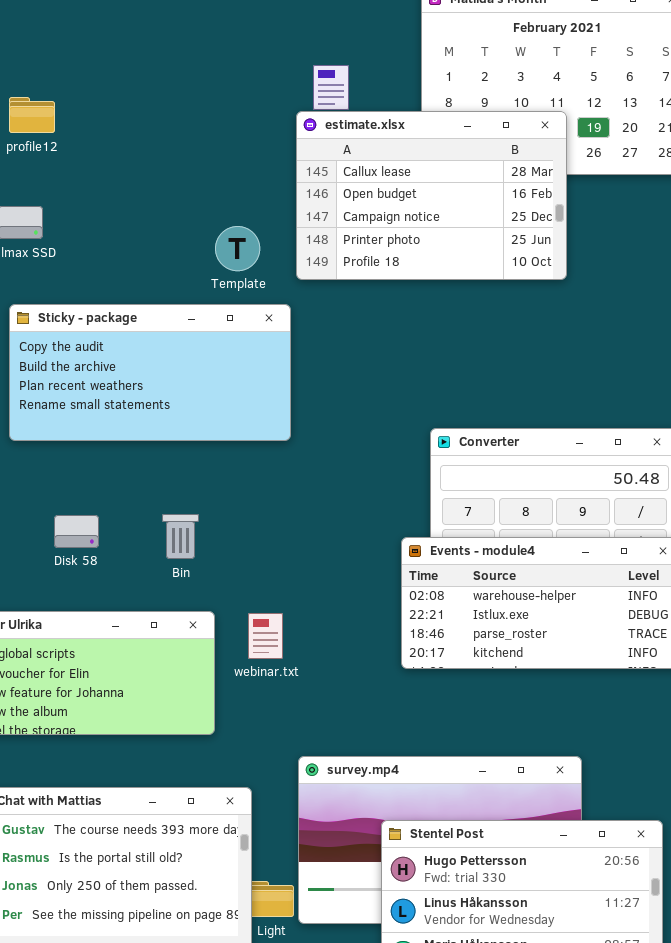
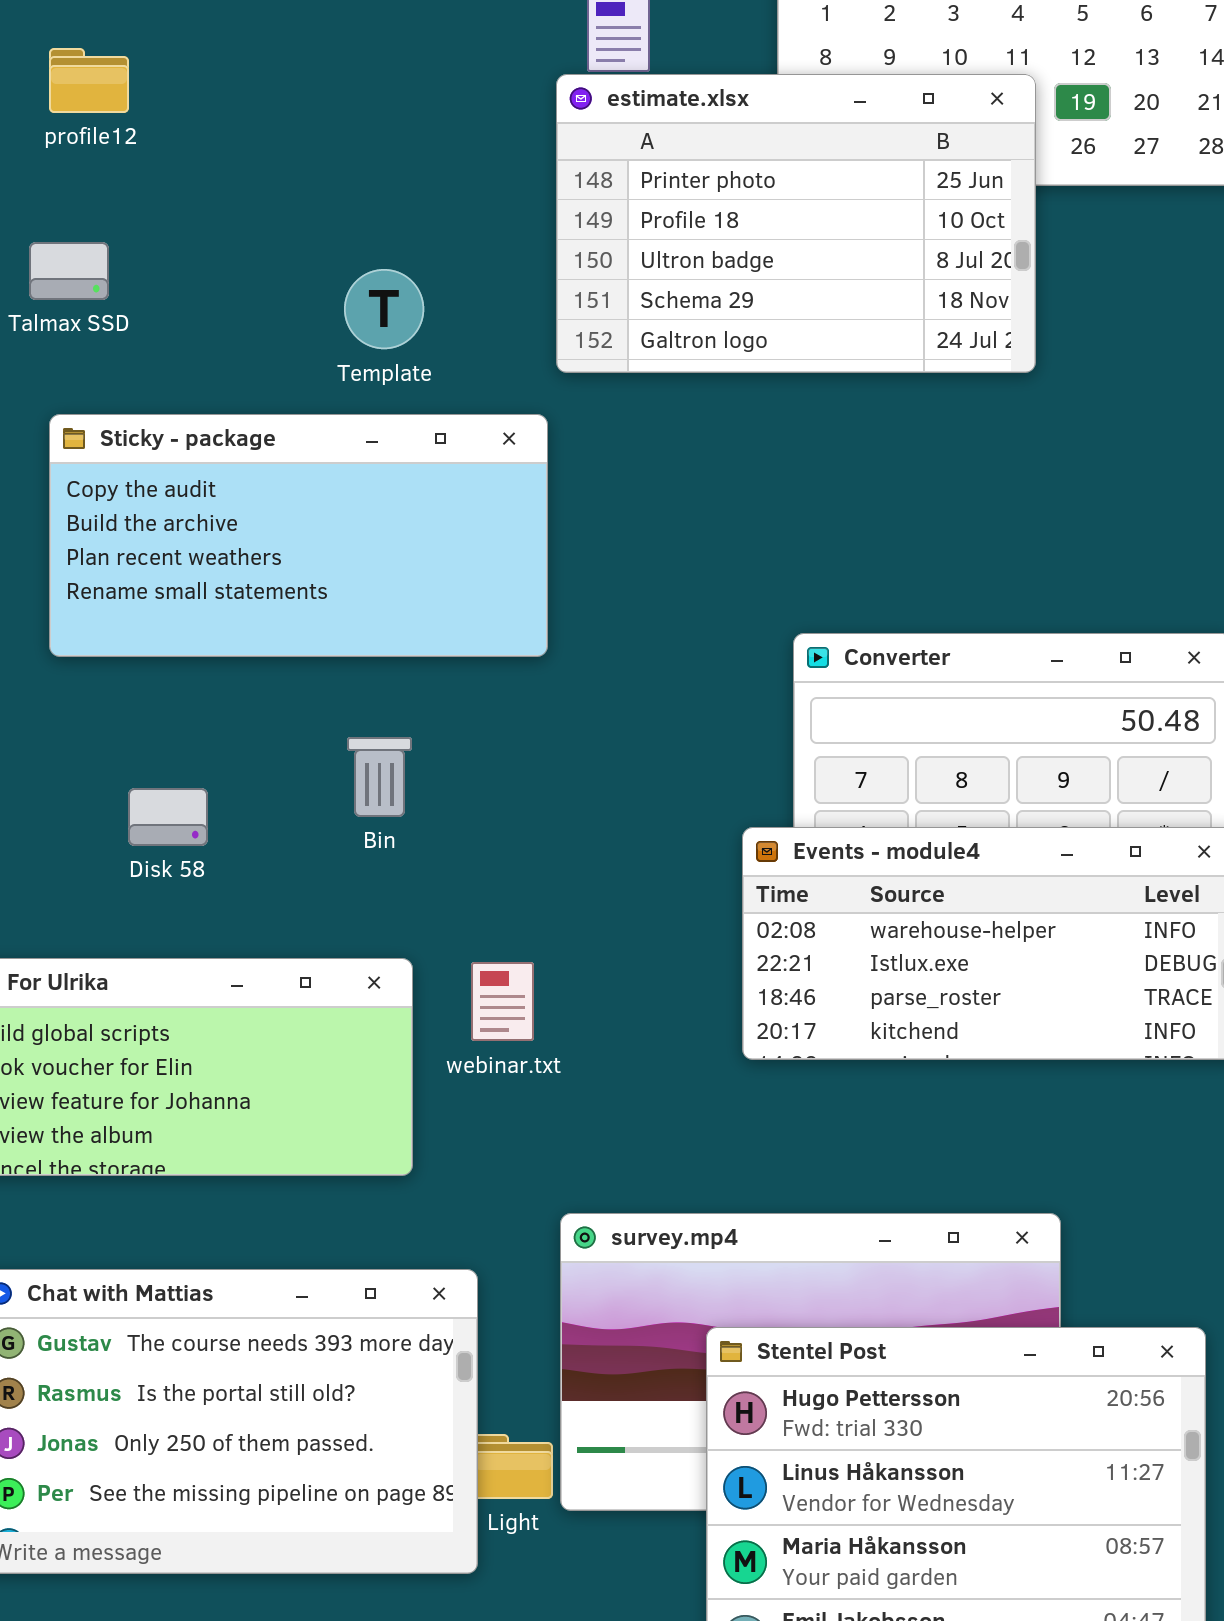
estimate.xlsx: [296,111,567,280] -> [556,74,1036,373], scrolled down 3 rows
Template: [215,226,260,271] -> [344,269,424,349], moved
Bin: [162,514,199,559] -> [347,737,412,817], moved

